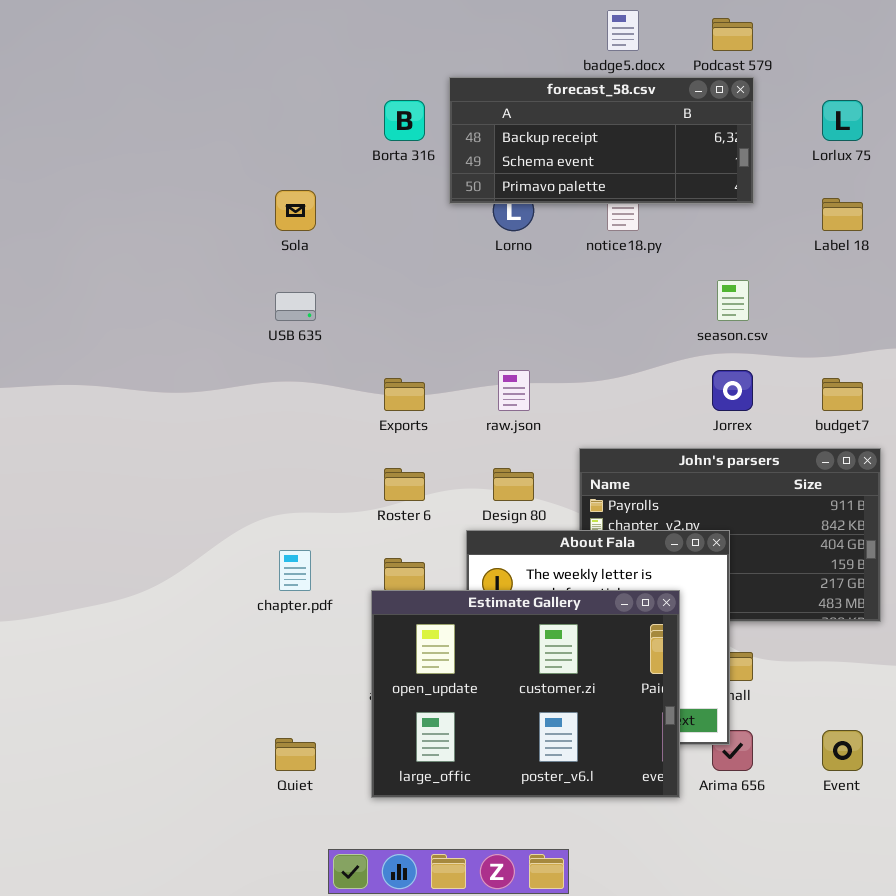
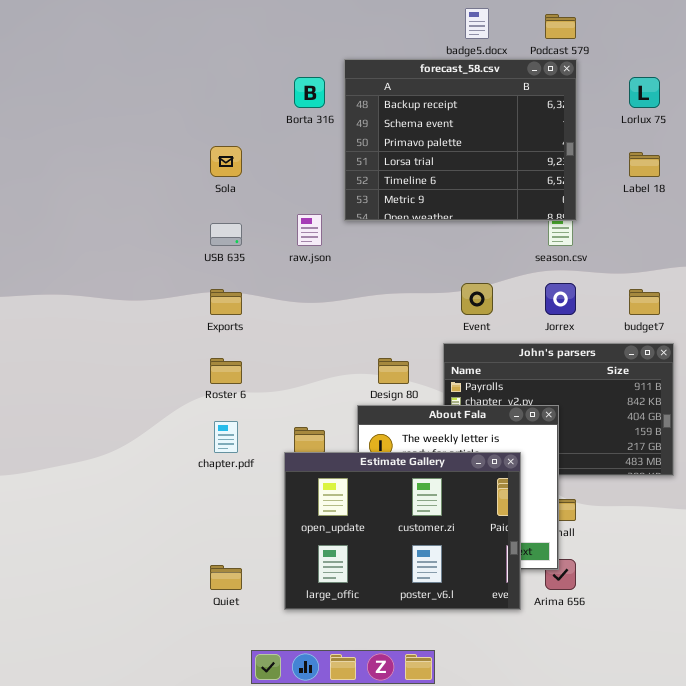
forecast_58.csv: [449,77,754,204] -> [344,59,577,221], resized
raw.json: [498,370,530,411] -> [297,214,322,246], moved
Exports: [384,378,425,411] -> [210,289,242,315], moved
Roster 6: [384,468,425,501] -> [210,358,242,384], moved
Event: [822,730,863,771] -> [461,283,493,315], moved

